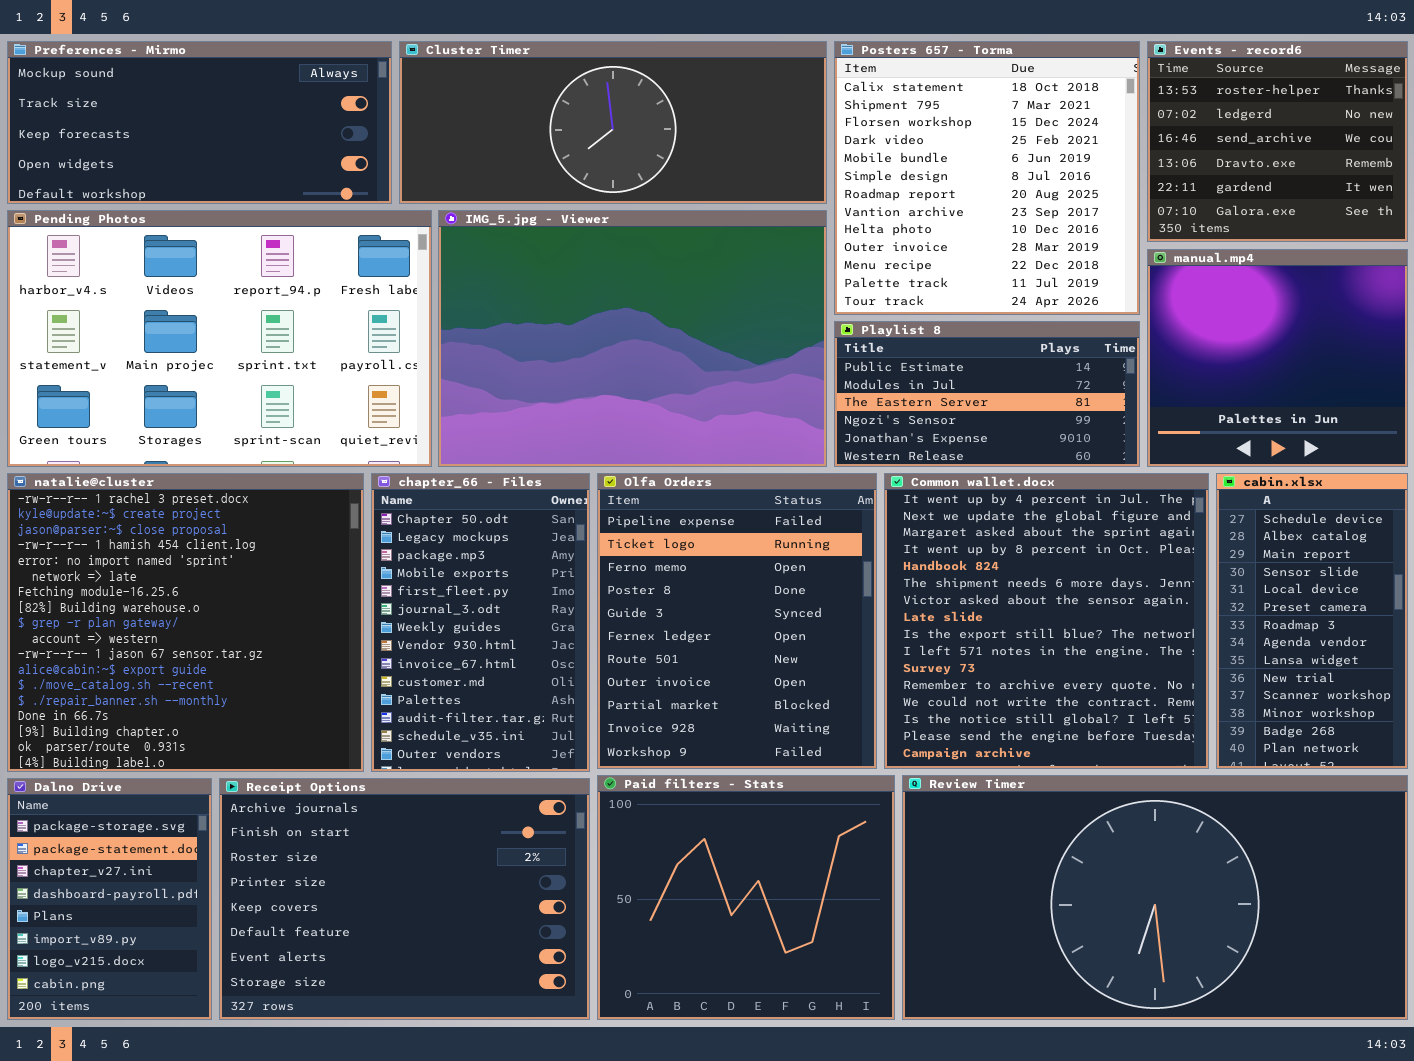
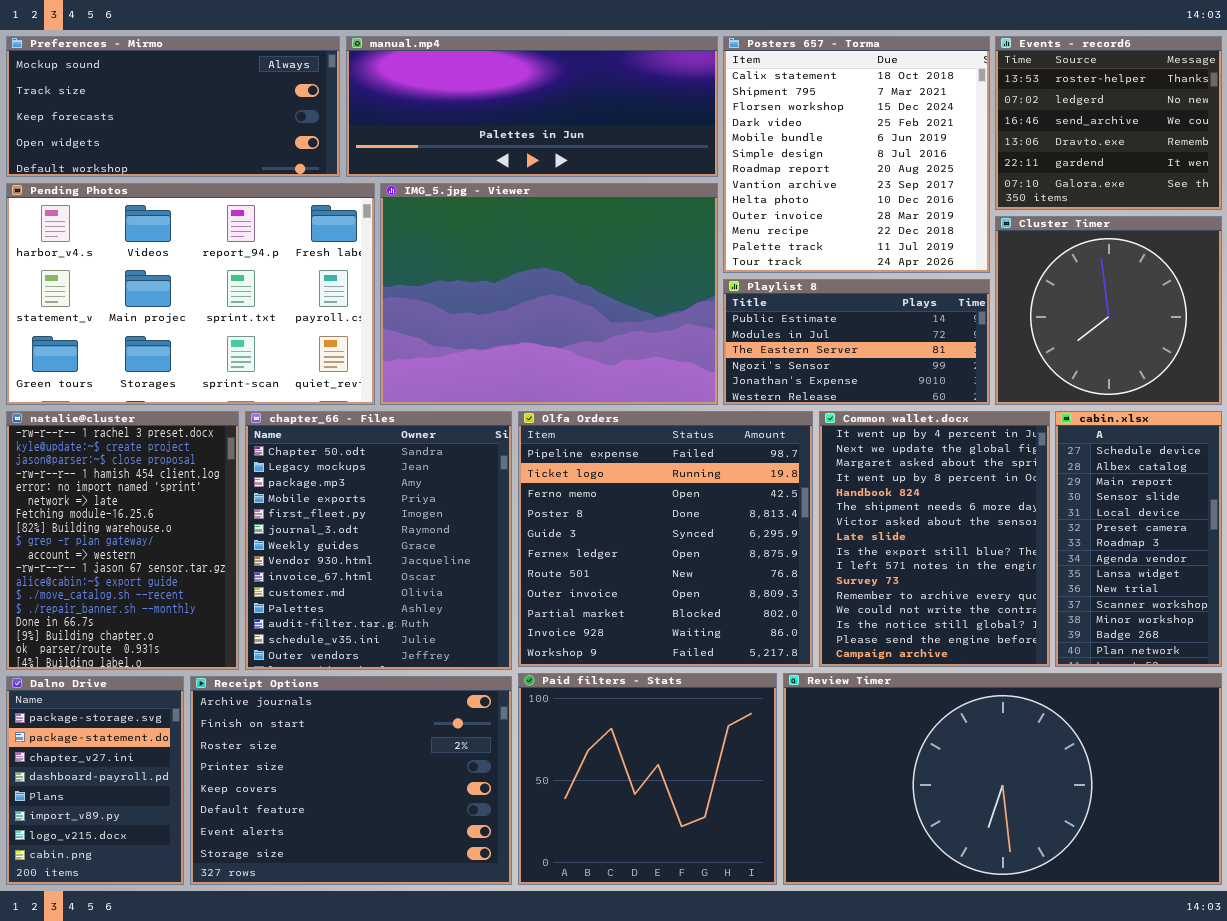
Cluster Timer: [399,41,827,204] -> [995,216,1222,405], moved, resized
manual.mp4: [1147,249,1408,467] -> [346,36,718,177], moved, resized
natalie@cluster: [7,473,364,772] -> [6,411,239,670], resized
chapter_66 - Files: [371,473,590,772] -> [245,411,512,670], resized
Olfa Orders: [597,473,877,769] -> [518,411,813,667], resized
Common wallet.docx: [884,473,1209,769] -> [819,411,1050,667], resized

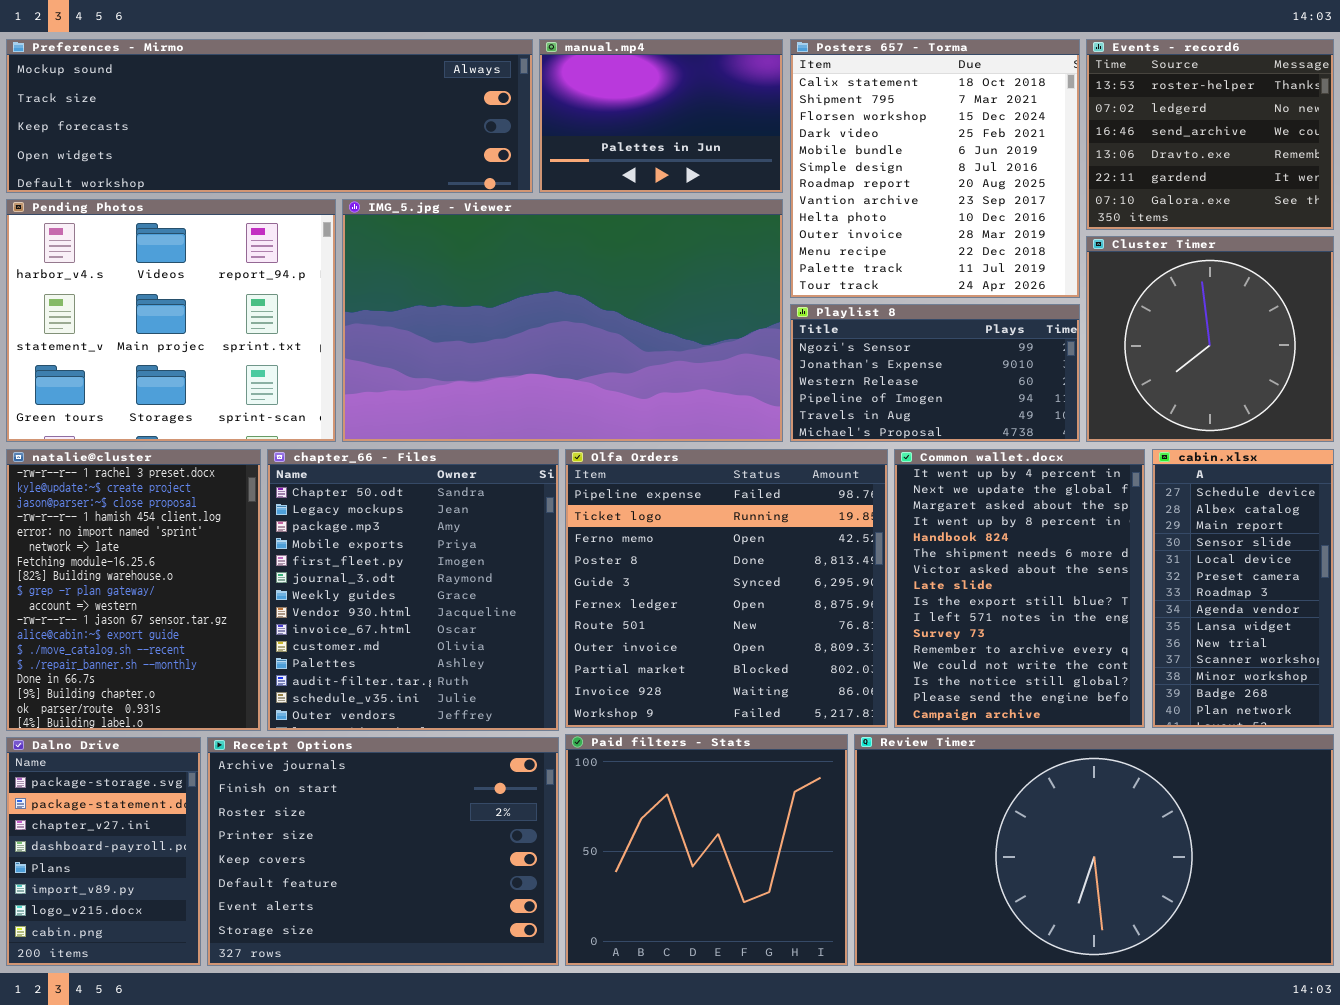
Preferences - Mirmo: [6,36,340,177] -> [6,39,533,193], resized
manual.mp4: [346,36,718,177] -> [539,39,783,193], resized
Pending Photos: [6,183,375,405] -> [6,199,336,442], resized
IMG_5.jpg - Viewer: [380,183,718,405] -> [342,199,783,442], resized
Playlist 8: [723,279,990,405] -> [790,304,1080,442], scrolled down 3 rows

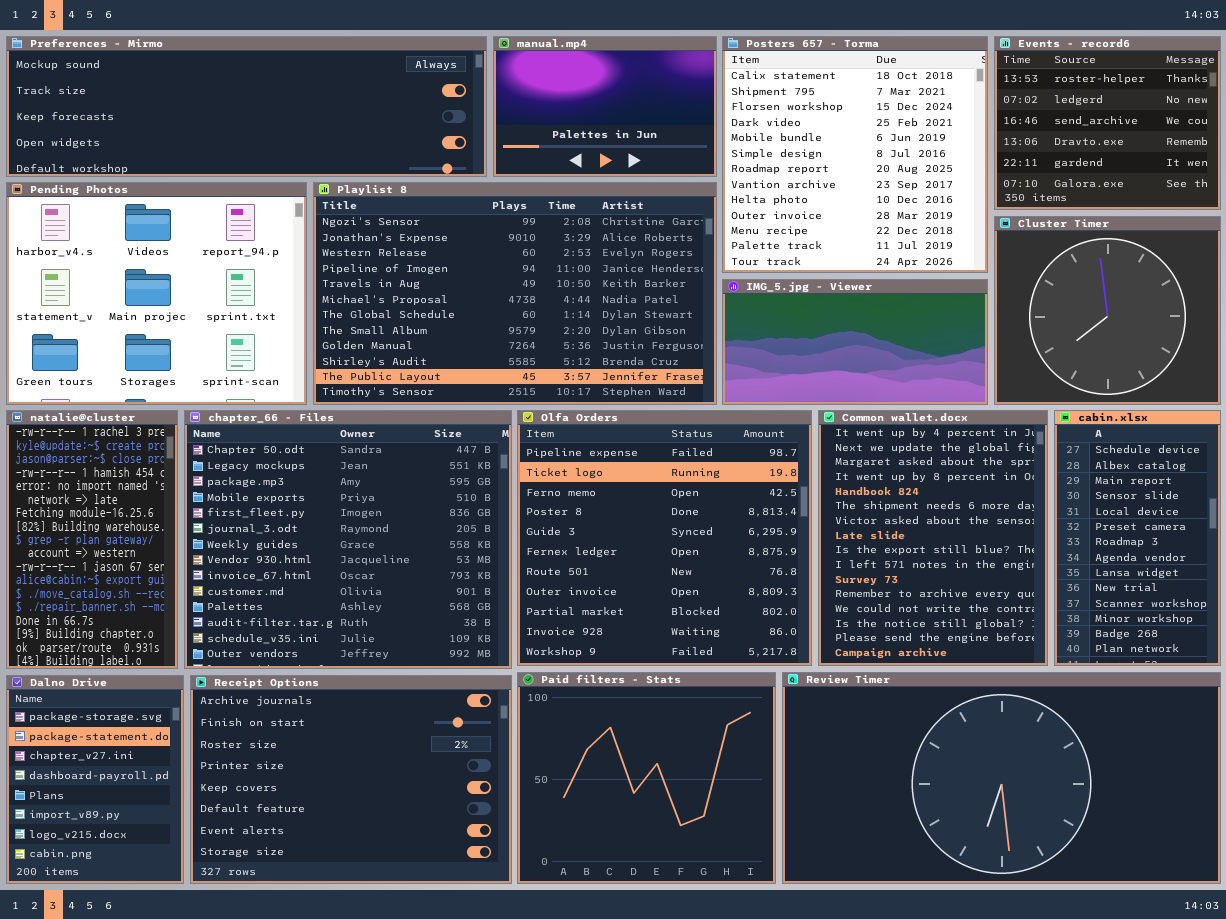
IMG_5.jpg - Viewer: [342,199,783,442] -> [722,279,988,405], moved, resized
Playlist 8: [790,304,1080,442] -> [313,182,717,405], moved, resized
natalie@cluster: [6,449,261,731] -> [6,410,178,669], resized
chapter_66 - Files: [267,449,559,731] -> [184,410,512,669], resized

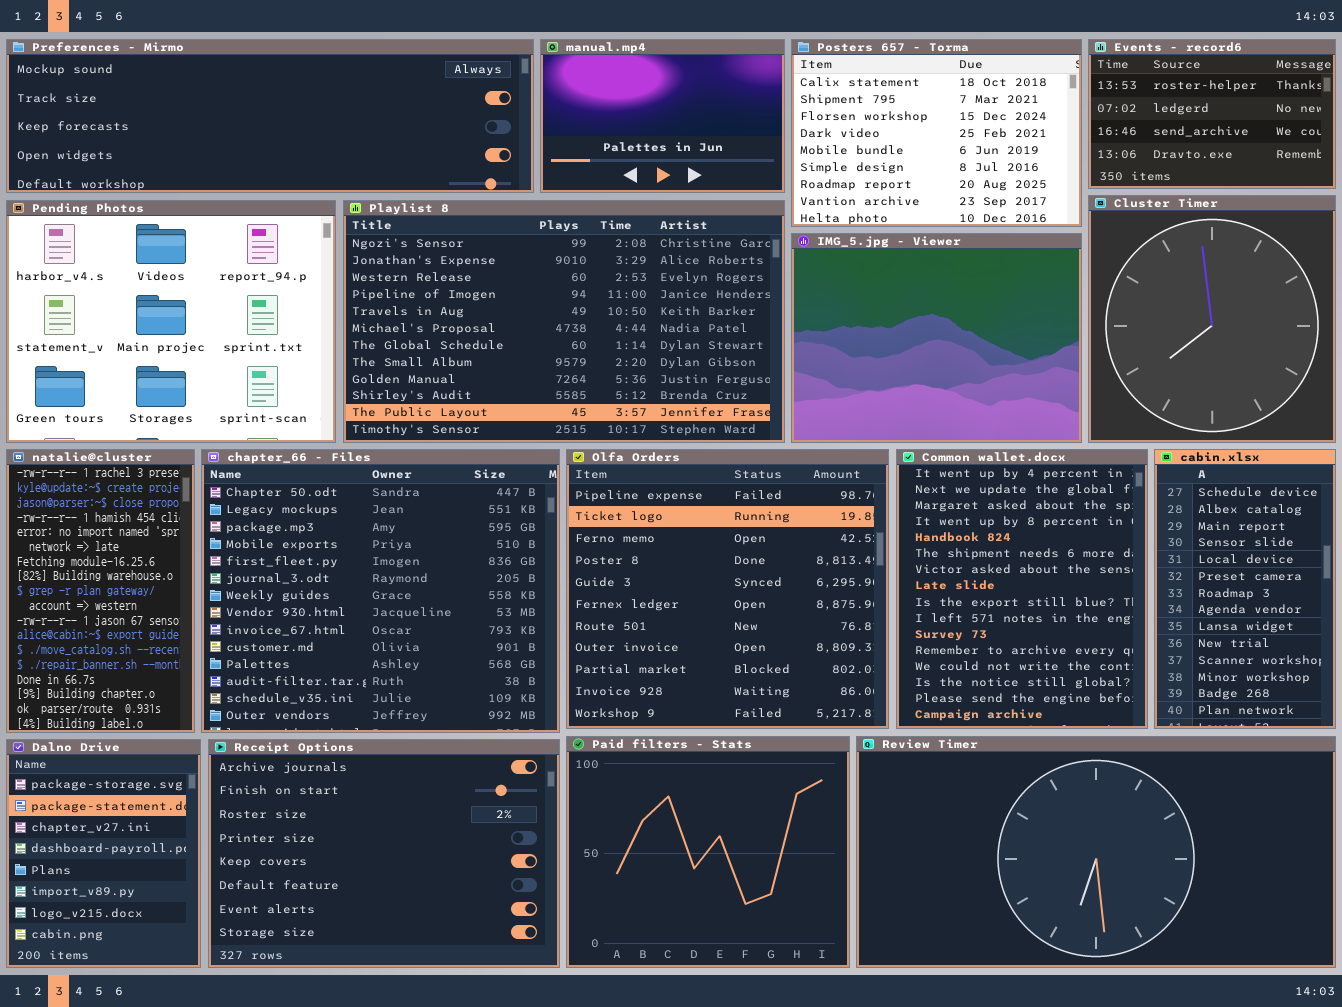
Posters 657 - Torma: [722,36,988,273] -> [791,39,1082,227], resized
Events - record6: [994,36,1221,210] -> [1088,39,1336,189], resized
Cluster Timer: [994,216,1221,405] -> [1088,195,1336,443], resized
IMG_5.jpg - Viewer: [722,279,988,405] -> [791,233,1082,443], resized

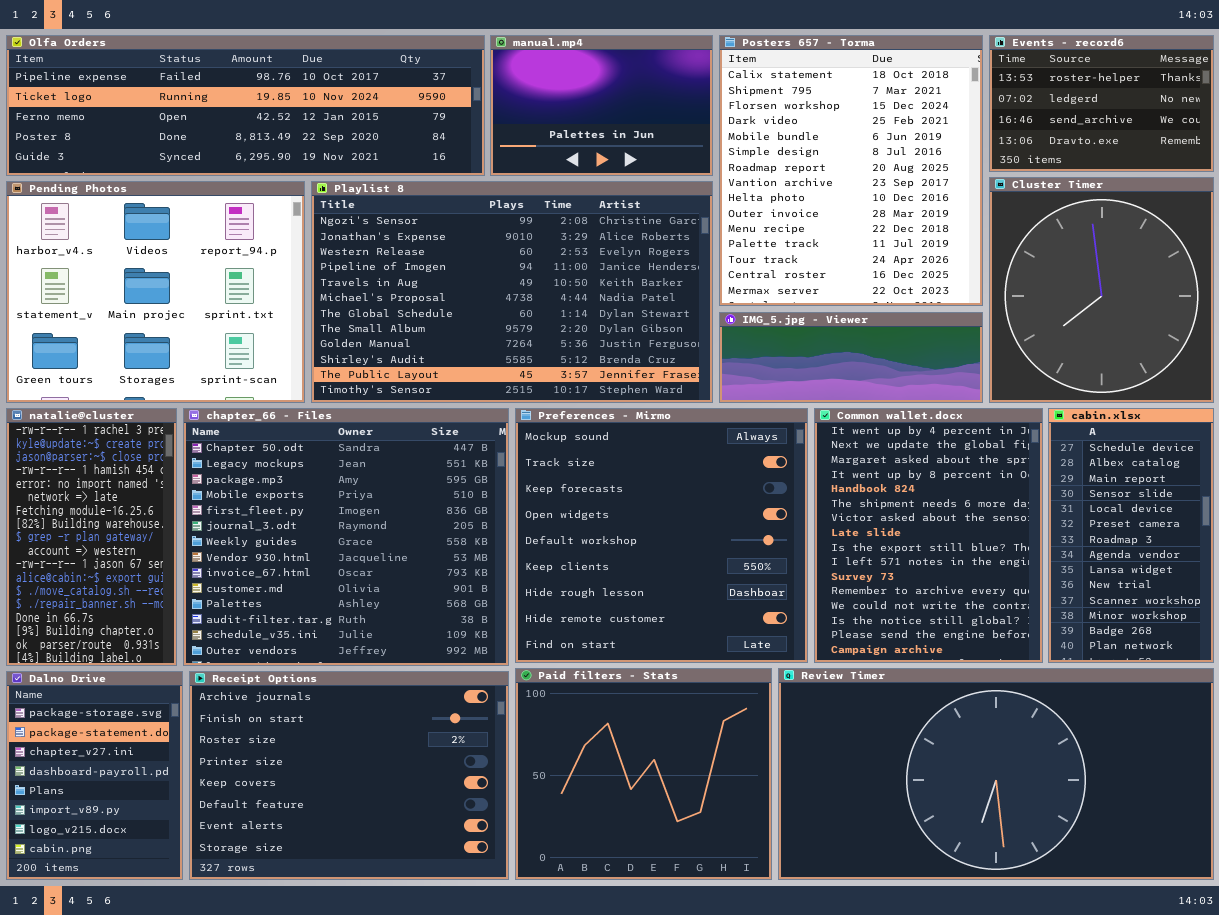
Preferences - Mirmo: [6,39,534,193] -> [515,408,808,663], moved, resized
Posters 657 - Torma: [791,39,1082,227] -> [719,35,983,306], resized
IMG_5.jpg - Viewer: [791,233,1082,443] -> [719,312,983,403], resized
Olfa Orders: [566,449,889,729] -> [6,35,485,176], moved, resized

